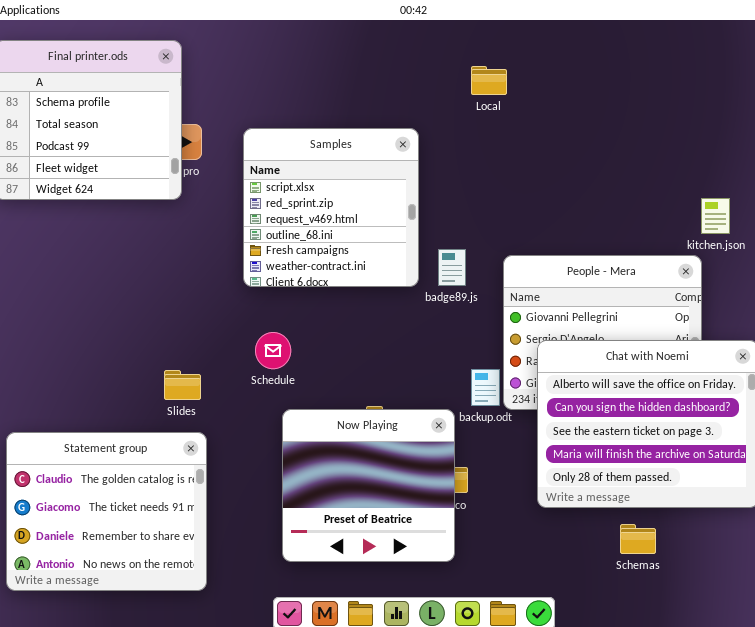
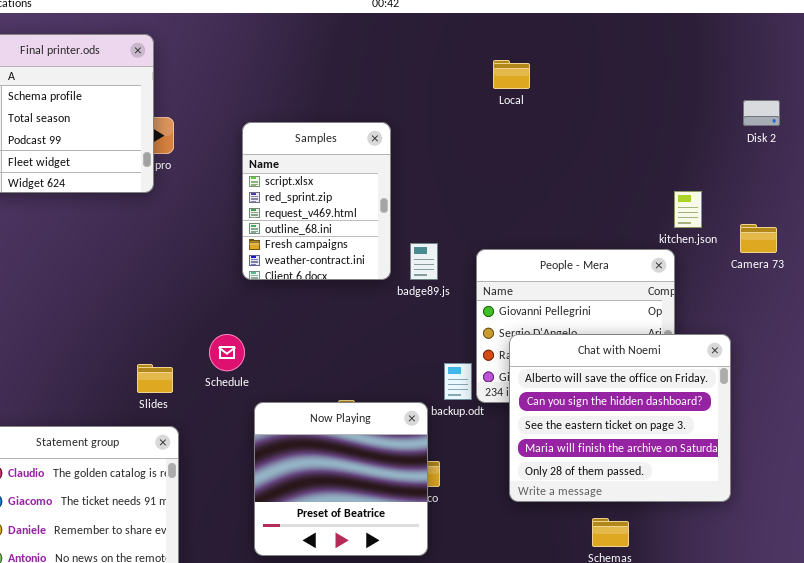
Local: [471,66,507,95] -> [493,60,530,89], moved
Samples: [243,128,419,287] -> [242,122,391,280], resized
Schedule: [255,332,291,369] -> [209,334,245,371], moved

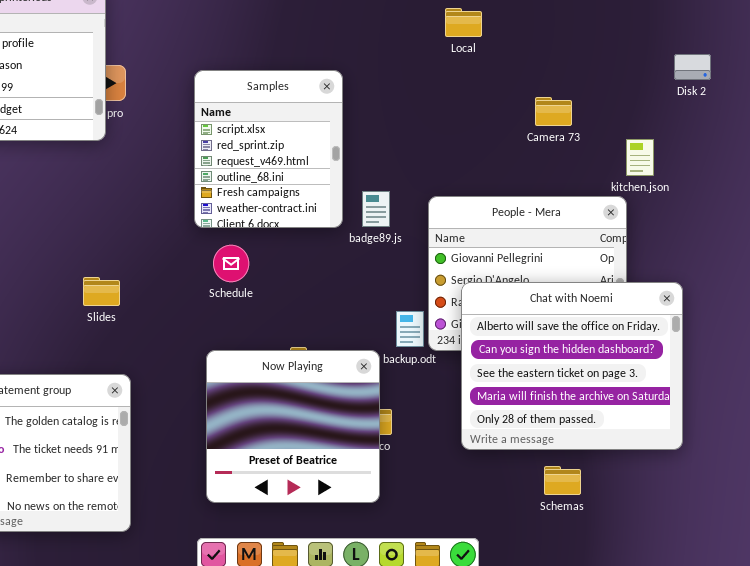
Disk 2: [743,100,780,126] -> [674,54,711,80], moved
Camera 73: [740,224,777,253] -> [535,97,572,126], moved
Schedule: [209,334,245,371] -> [213,245,249,282], moved
Slides: [137,364,173,393] -> [83,277,120,306], moved

